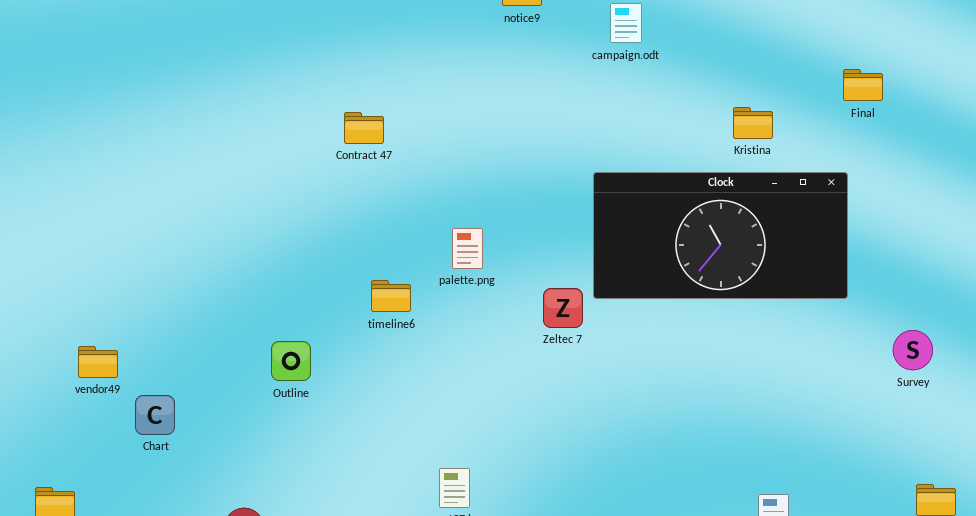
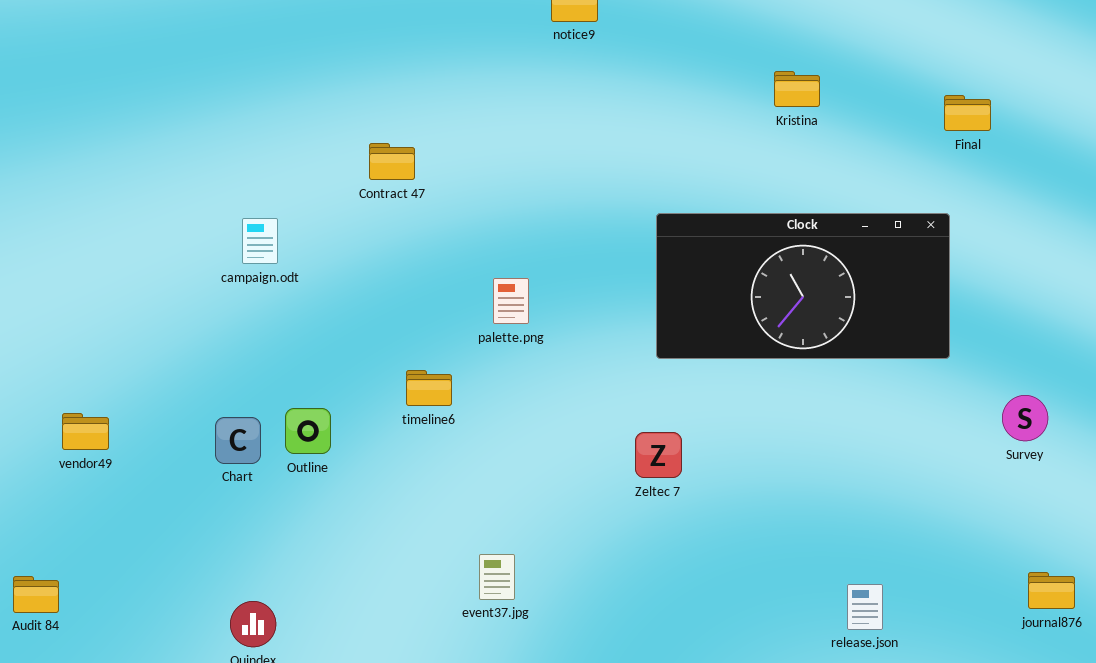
campaign.odt: [610,3,642,43] -> [242,218,278,264], moved
Kristina: [733,107,773,139] -> [774,71,820,107], moved
timeline6: [371,280,411,312] -> [406,370,452,406], moved
Zeltec 7: [543,288,583,328] -> [635,432,682,478], moved
Chart: [135,395,175,435] -> [215,417,261,464], moved

